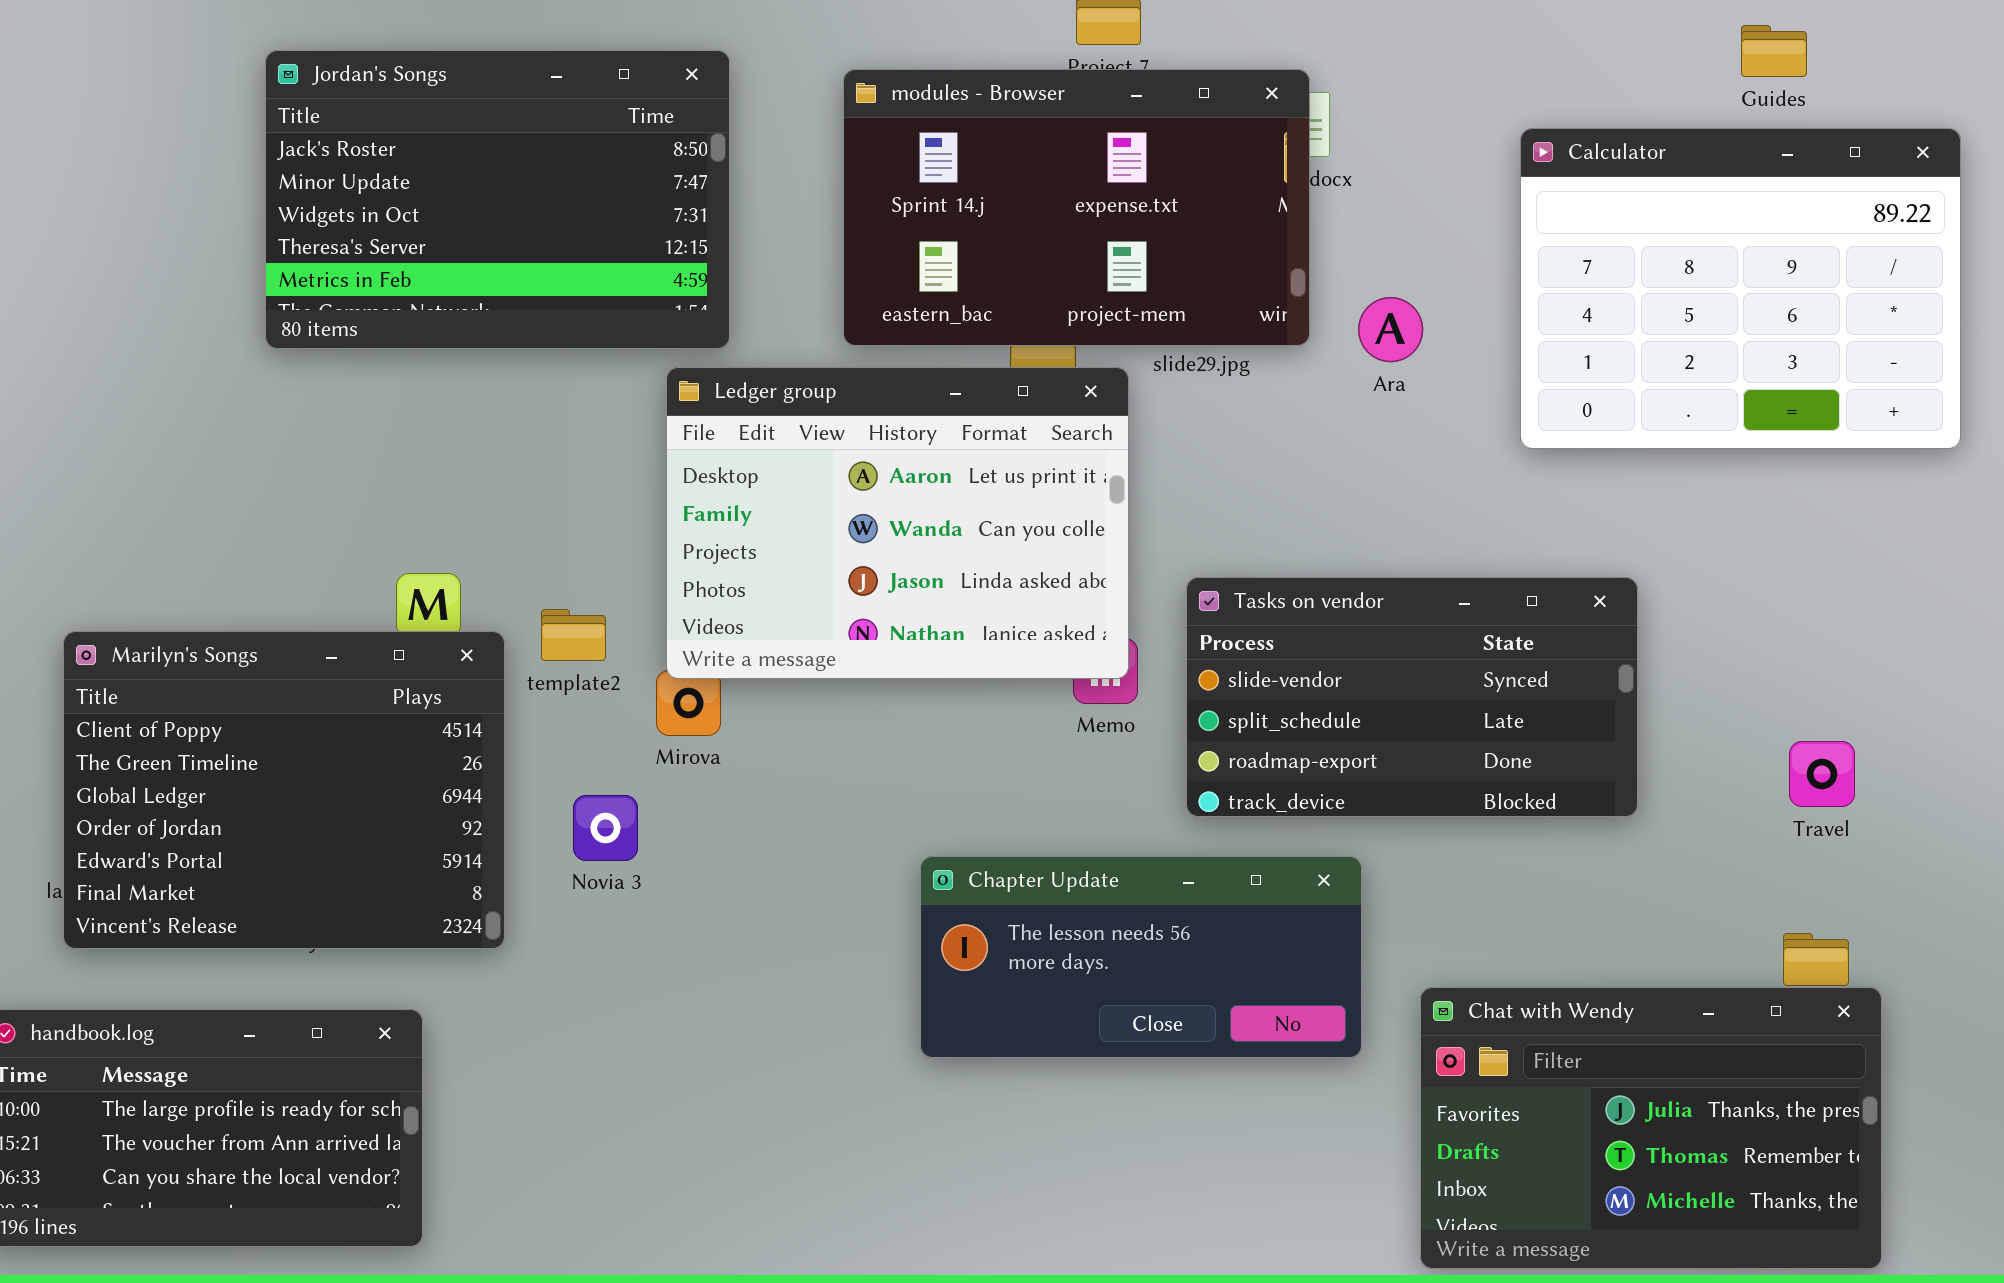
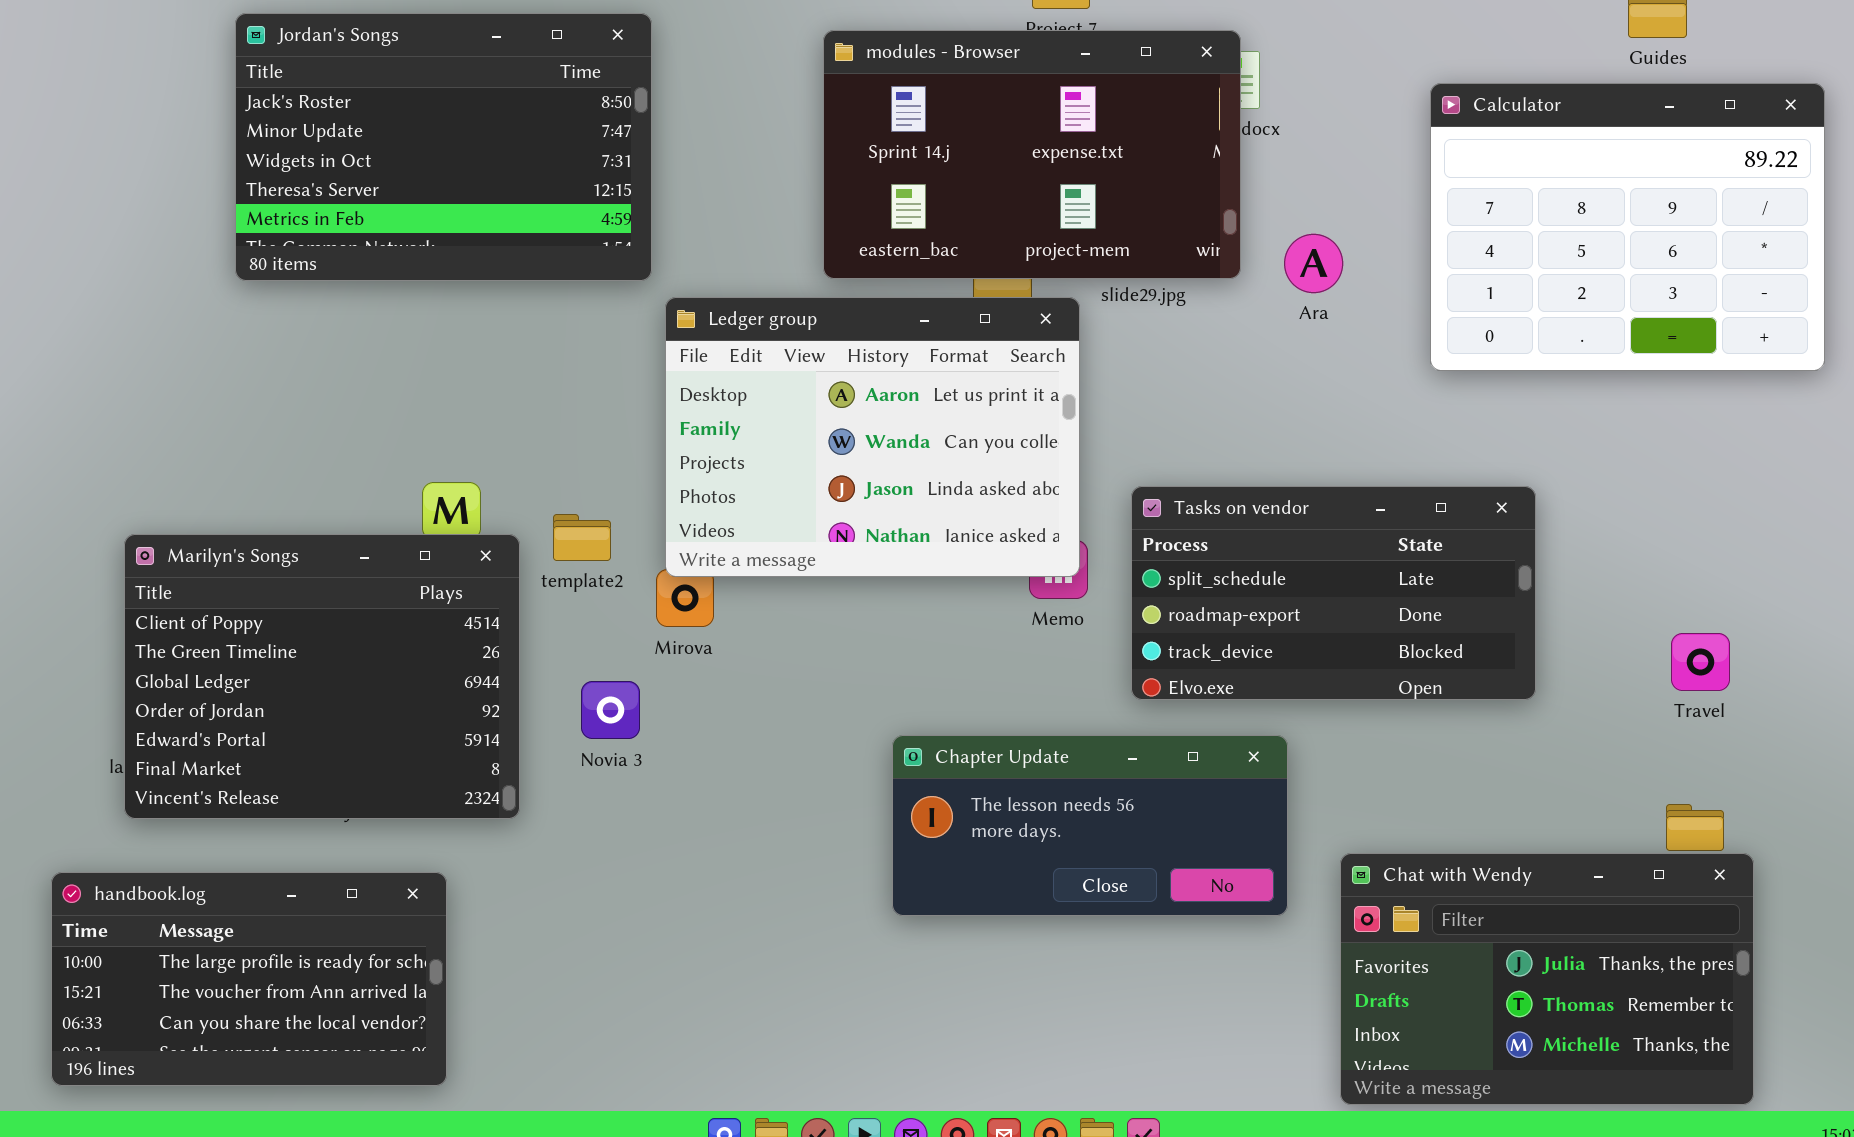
Jordan's Songs: [265,50,730,349] -> [235,13,652,281], moved
Tasks on vendor: [1186,577,1638,817] -> [1131,486,1536,700], scrolled down 1 row

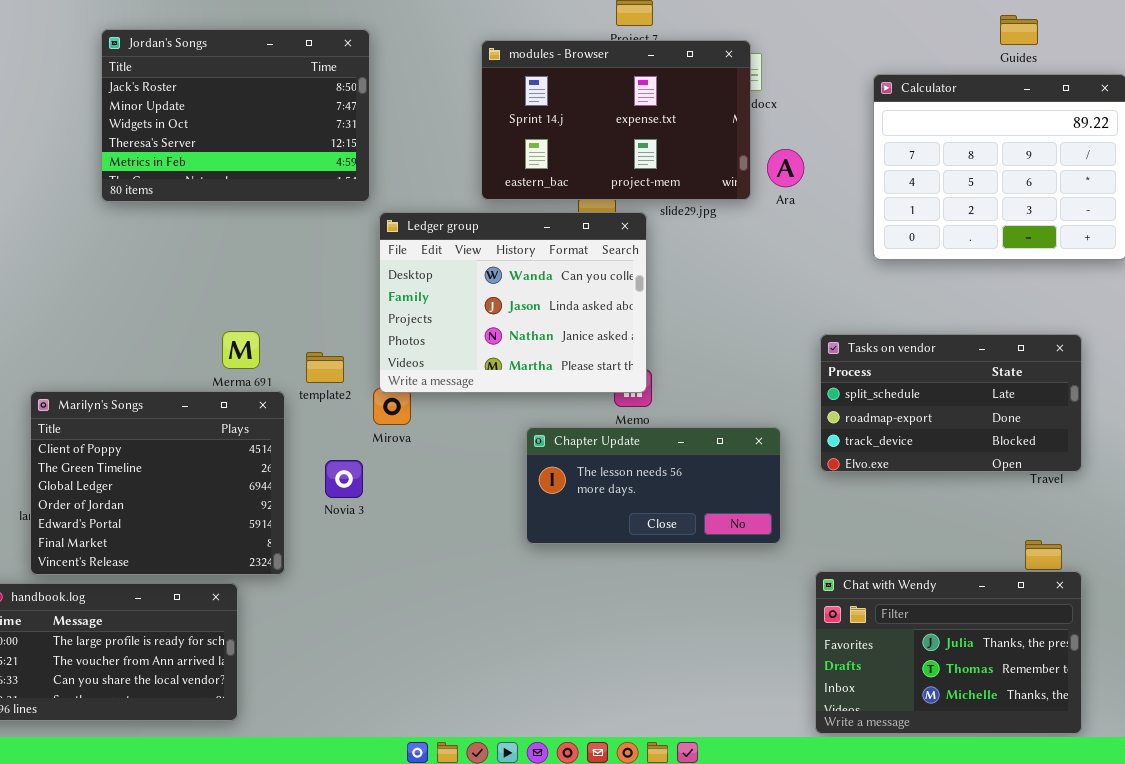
Ara: [1284,234,1343,293] -> [767,149,804,187], moved
Ledger group: [665,297,1080,577] -> [379,212,647,393], scrolled down 1 row
Tasks on vendor: [1131,486,1536,700] -> [820,334,1082,472], moved
Marilyn's Songs: [124,534,520,819] -> [30,391,285,575], moved
Chapter Update: [892,735,1288,916] -> [526,427,781,544], moved

